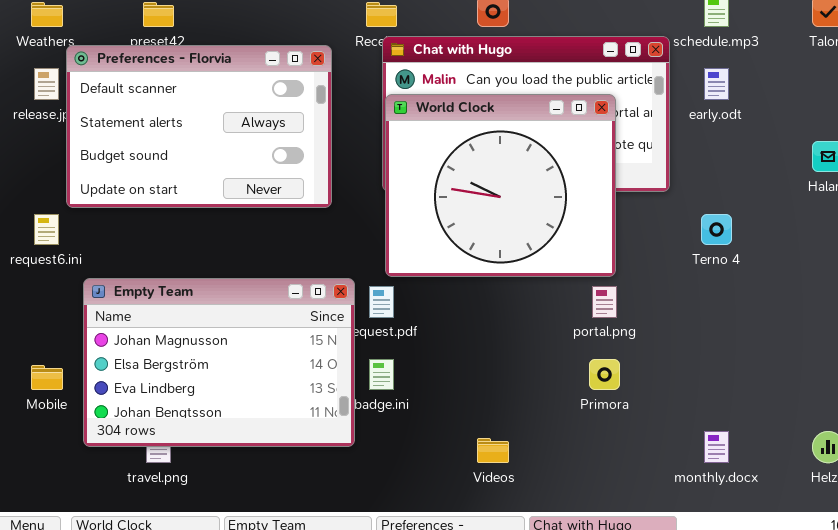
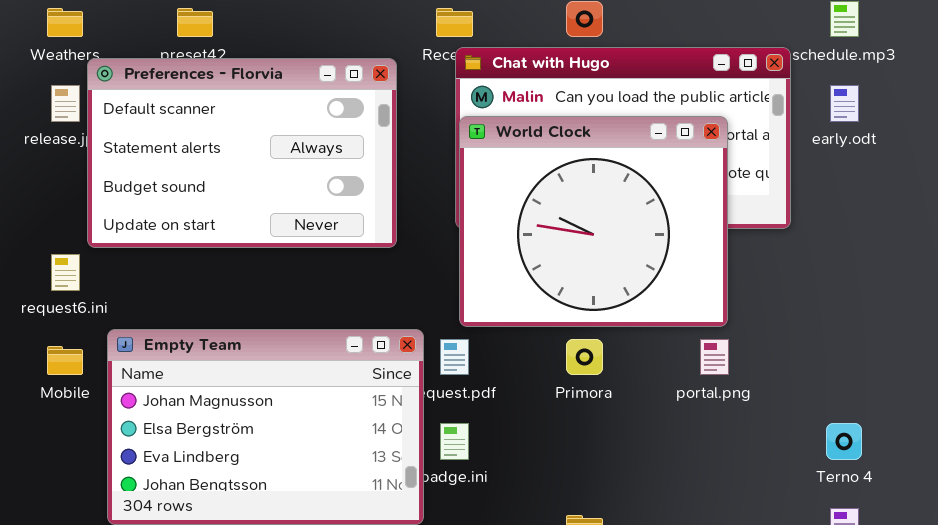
Terno 4: [701,214,732,245] -> [826,423,862,460], moved
Primora: [589,359,620,390] -> [566,339,603,375], moved
Mobile: [31,365,63,390] -> [47,346,83,375], moved

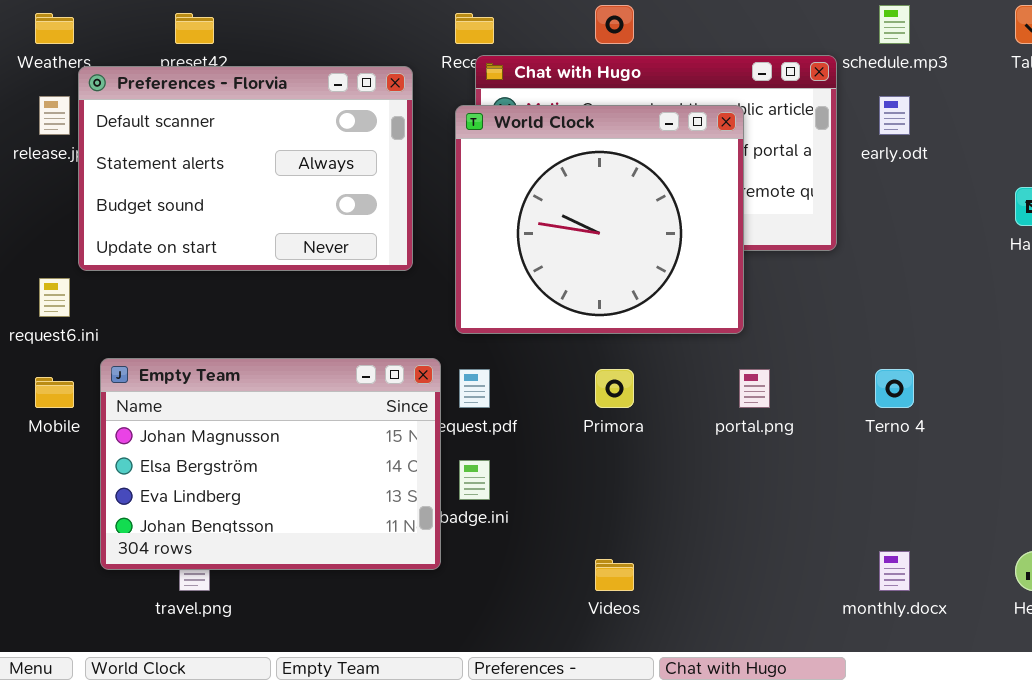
World Clock: [459,116,728,327] -> [455,105,744,334], moved
Terno 4: [826,423,862,460] -> [875,369,914,408], moved

